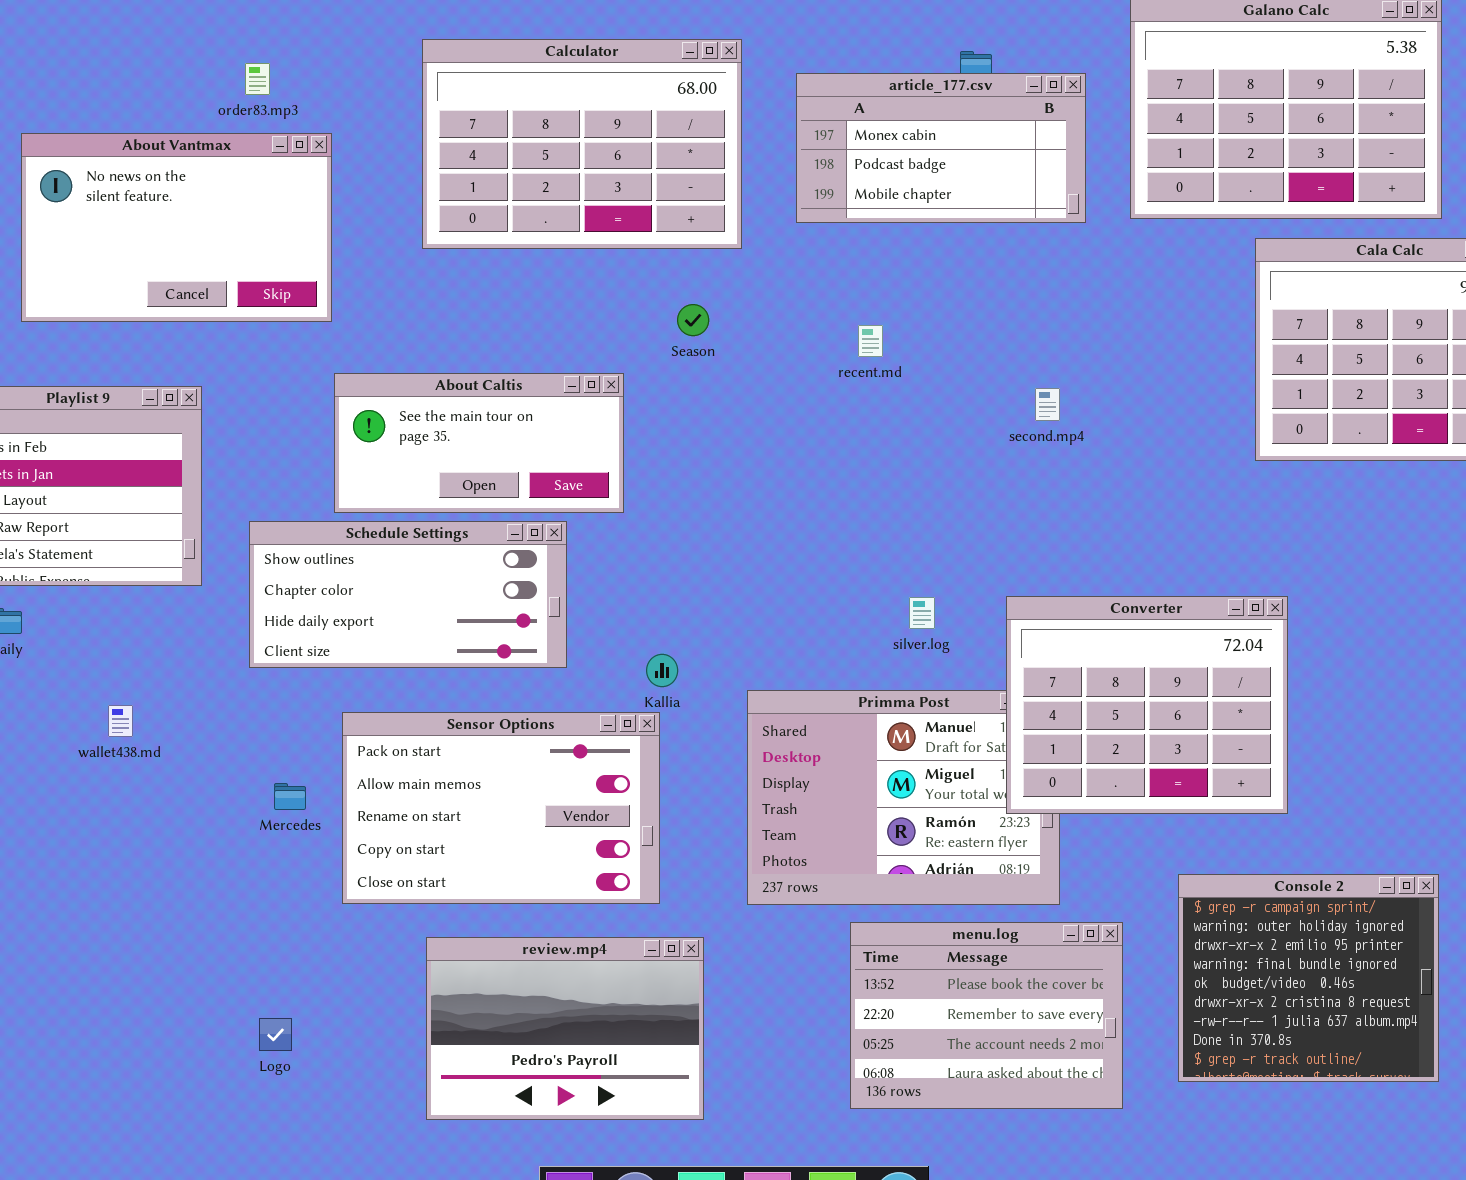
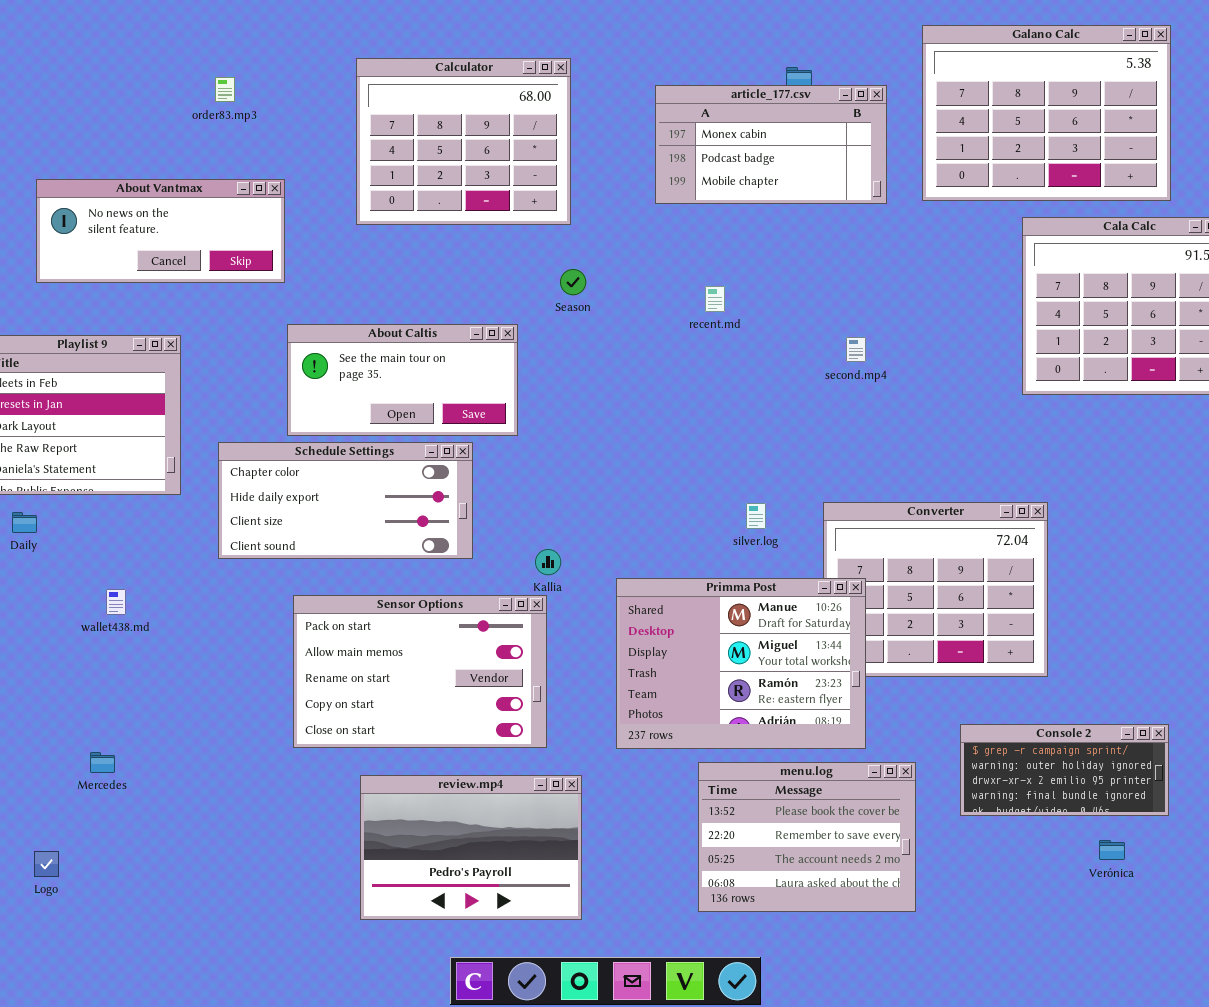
Calculator: [422,39,742,249] -> [356,58,571,225], resized
About Vantmax: [21,133,332,322] -> [36,179,285,283], resized
Schedule Settings: [249,521,567,668] -> [218,442,473,559], scrolled down 1 row
Primma Post: [747,690,1060,905] -> [616,578,866,749], raised
Mercedes: [274,783,306,810] -> [90,752,115,773], moved
Console 2: [1178,874,1439,1082] -> [960,724,1169,816], resized
Logo: [259,1018,292,1051] -> [34,851,59,877], moved

